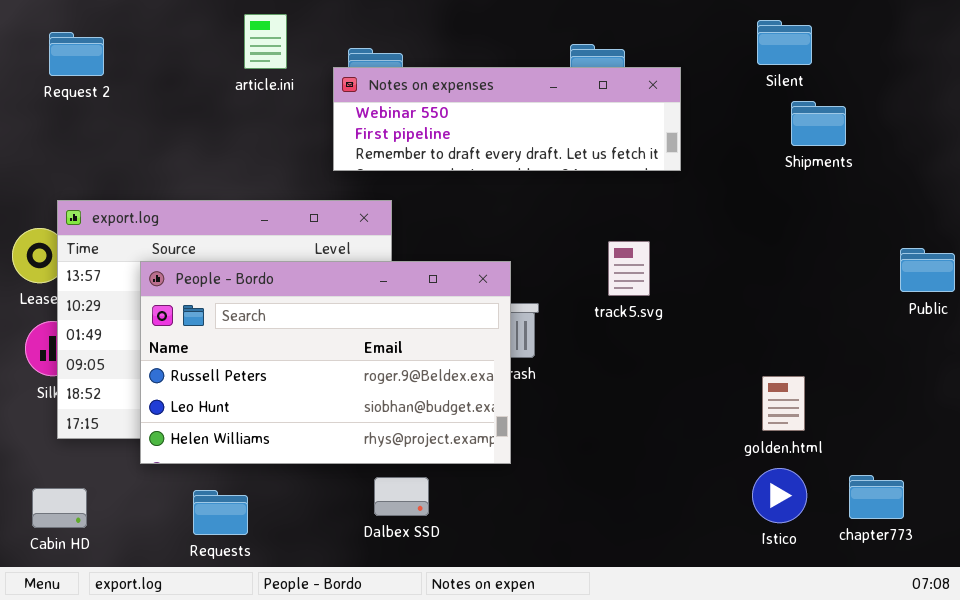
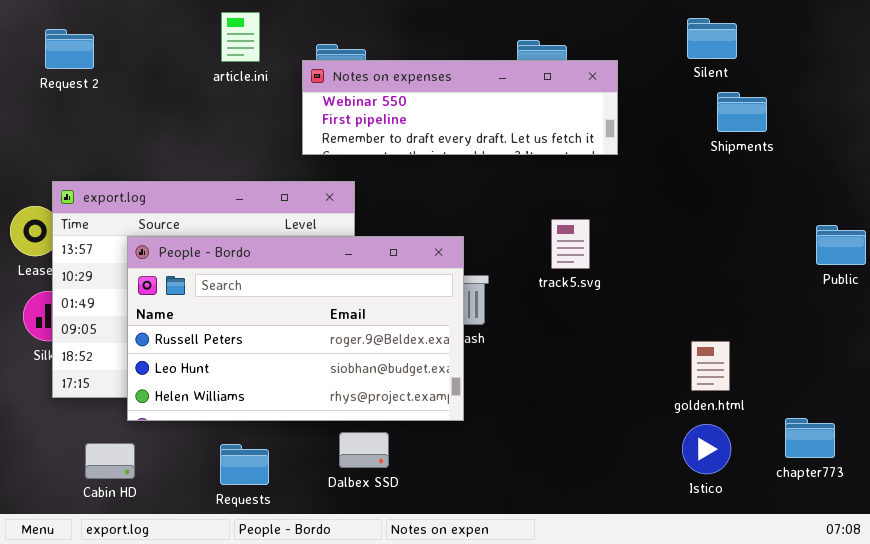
chapter773: [849,475,904,519] -> [785,418,835,458], moved
Cabin HD: [32,488,87,528] -> [85,443,135,479], moved
Requests: [193,490,248,535] -> [220,444,269,485], moved

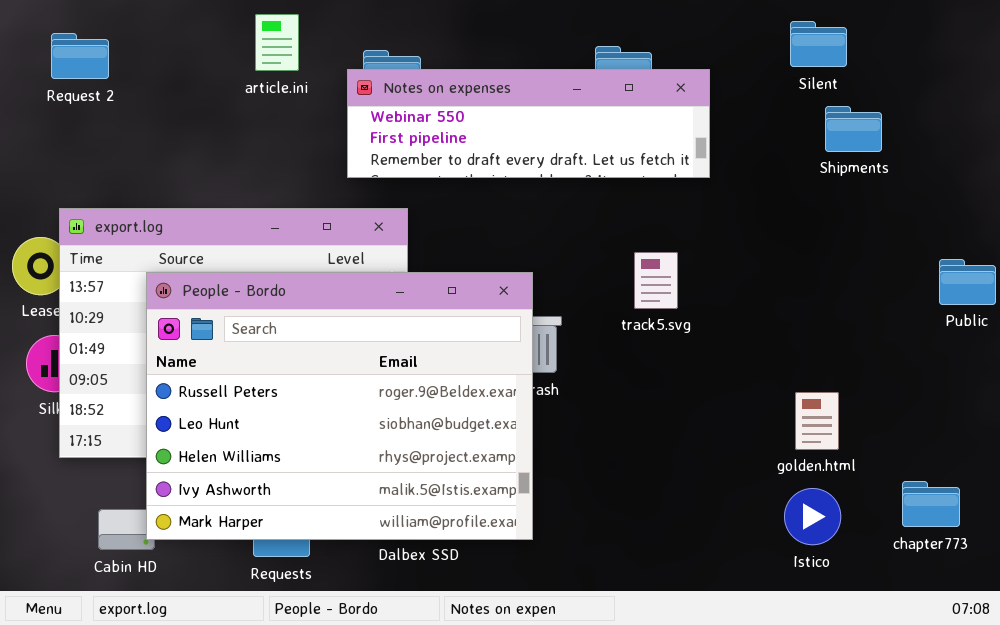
People - Bordo: [127,236,464,421] -> [146,272,533,540], resized

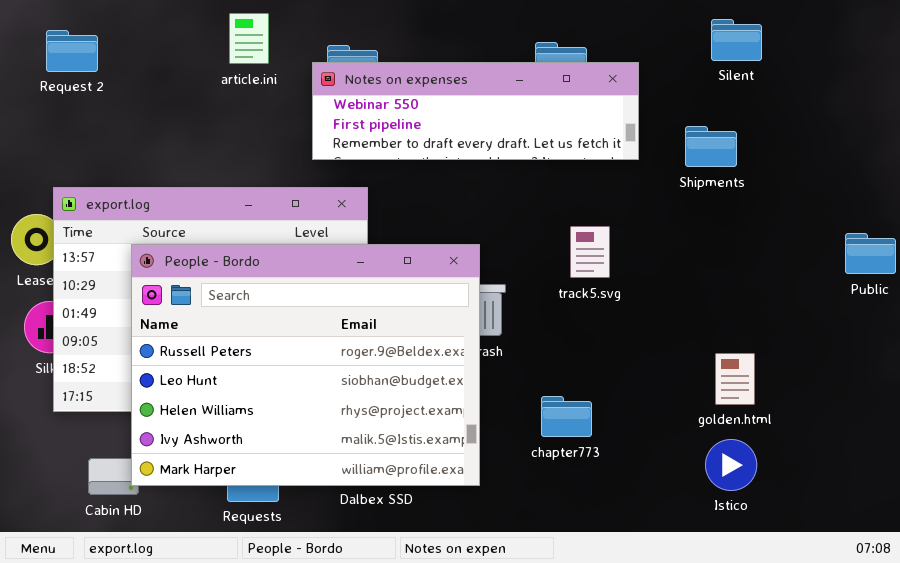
Shipments: [825,106,882,152] -> [685,126,737,167], moved
chapter773: [902,481,960,527] -> [541,396,592,437], moved

